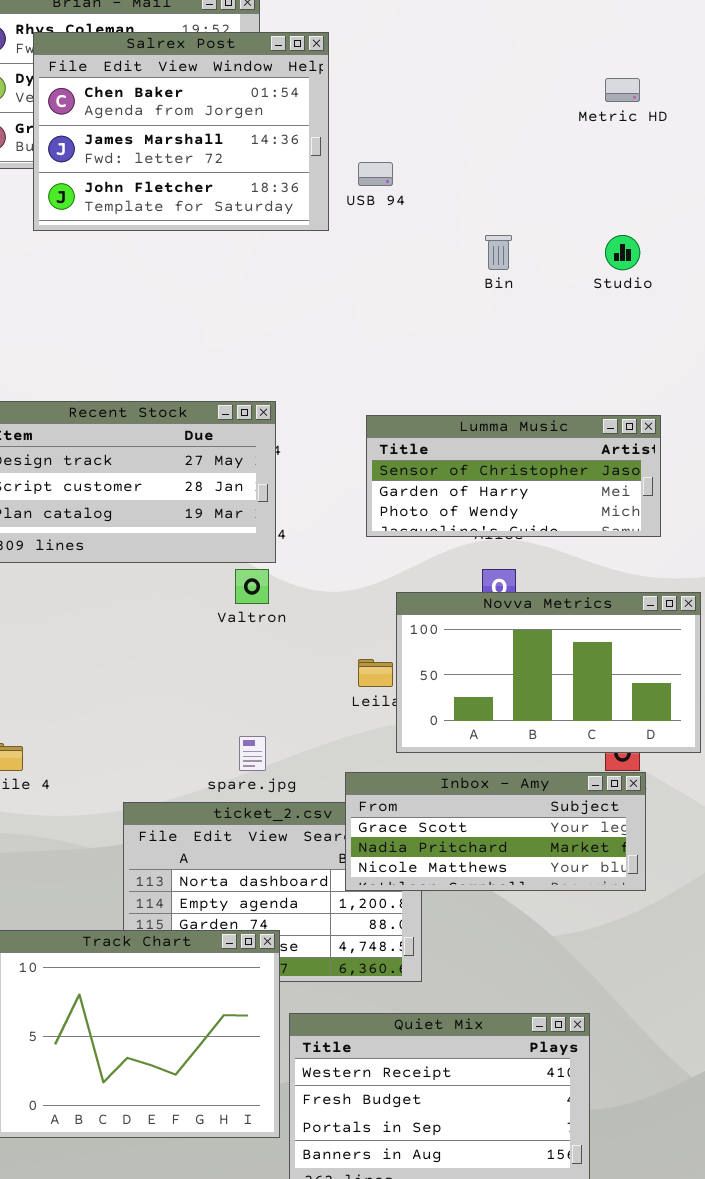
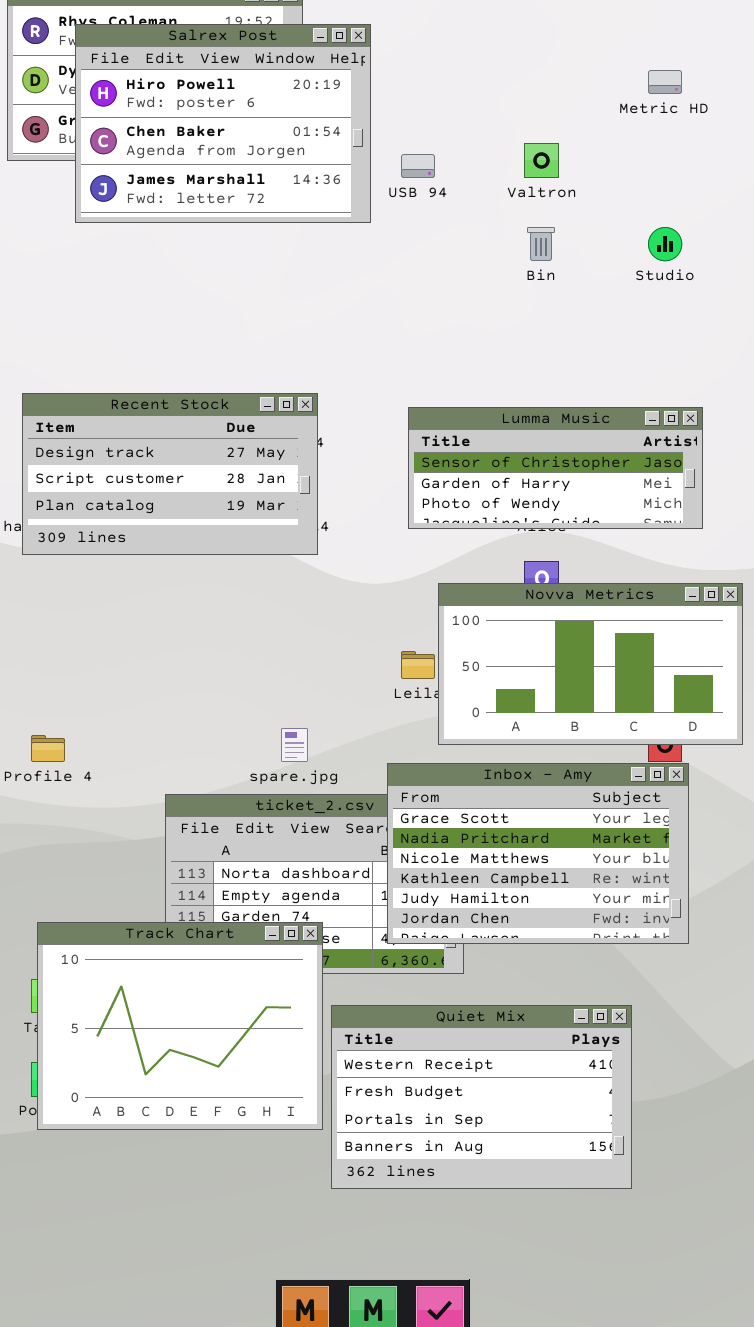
Salrex Post: [33,32,329,231] -> [75,24,371,223], scrolled up 1 row
Valtron: [235,569,269,604] -> [524,143,559,178], moved
Inbox - Amy: [345,772,646,891] -> [387,763,689,944], resized

